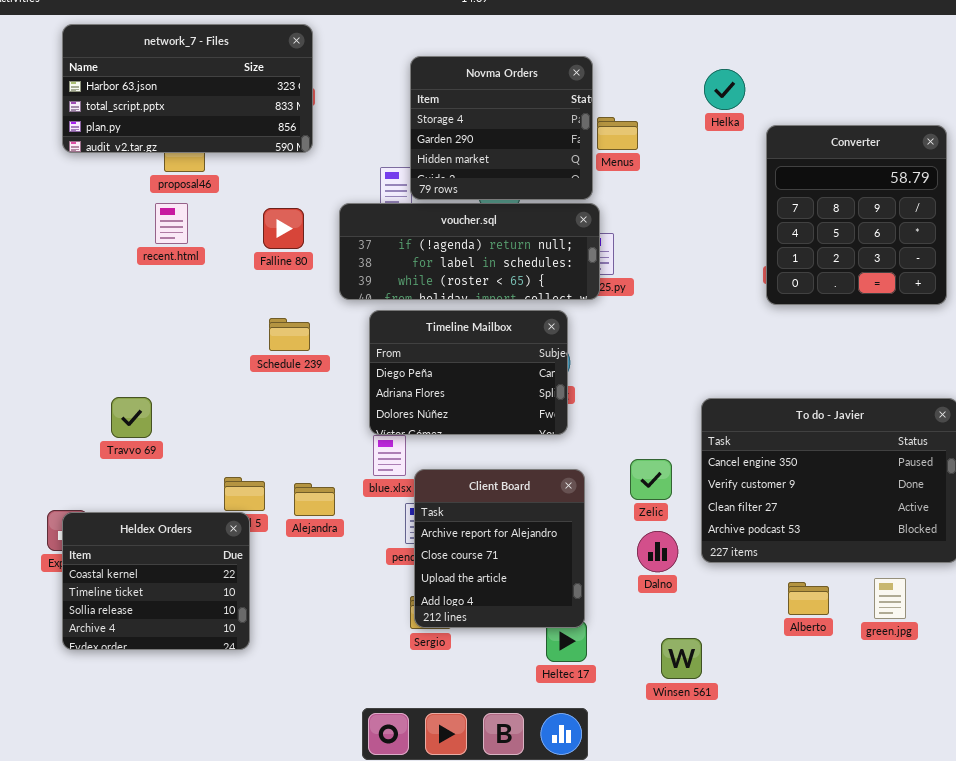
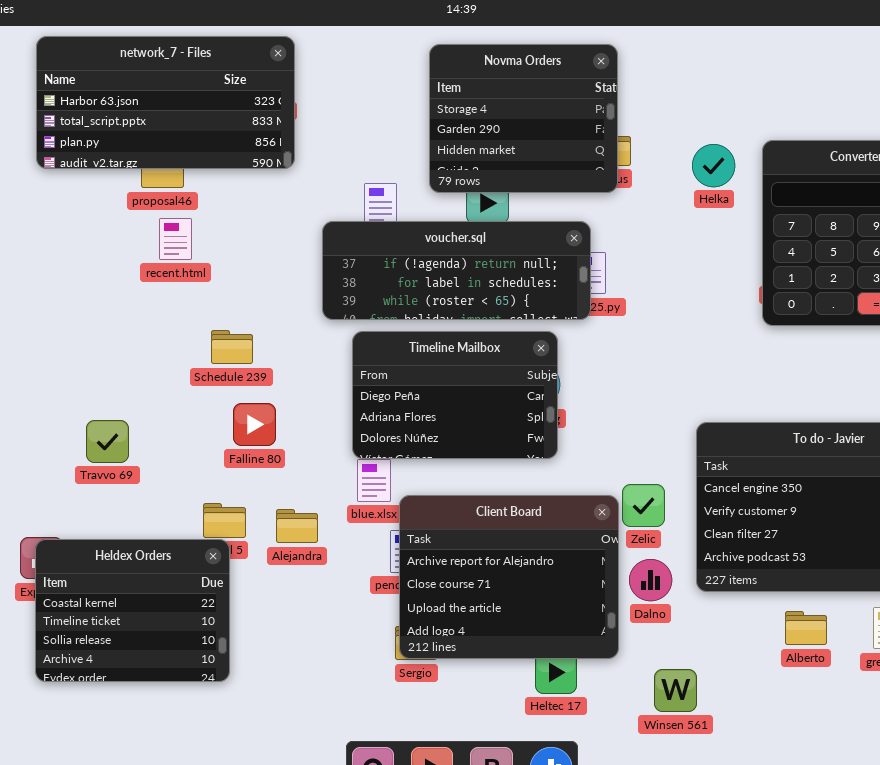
Novma Orders: [410,56,593,200] -> [429,44,618,193], moved
Helka: [704,69,745,110] -> [692,144,735,187], moved
recent.html: [155,203,188,244] -> [159,218,192,260], moved
Falline 80: [263,208,304,249] -> [233,403,276,446], moved
Schedule 239: [269,318,310,351] -> [211,330,253,364], moved
Client Board: [414,469,585,628] -> [399,495,619,659], resized

